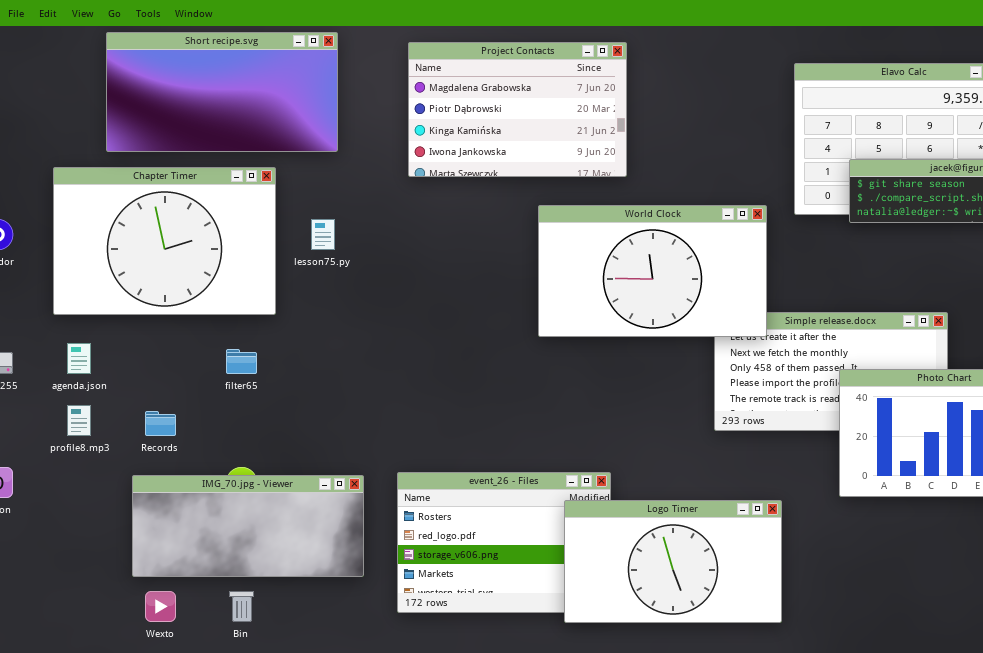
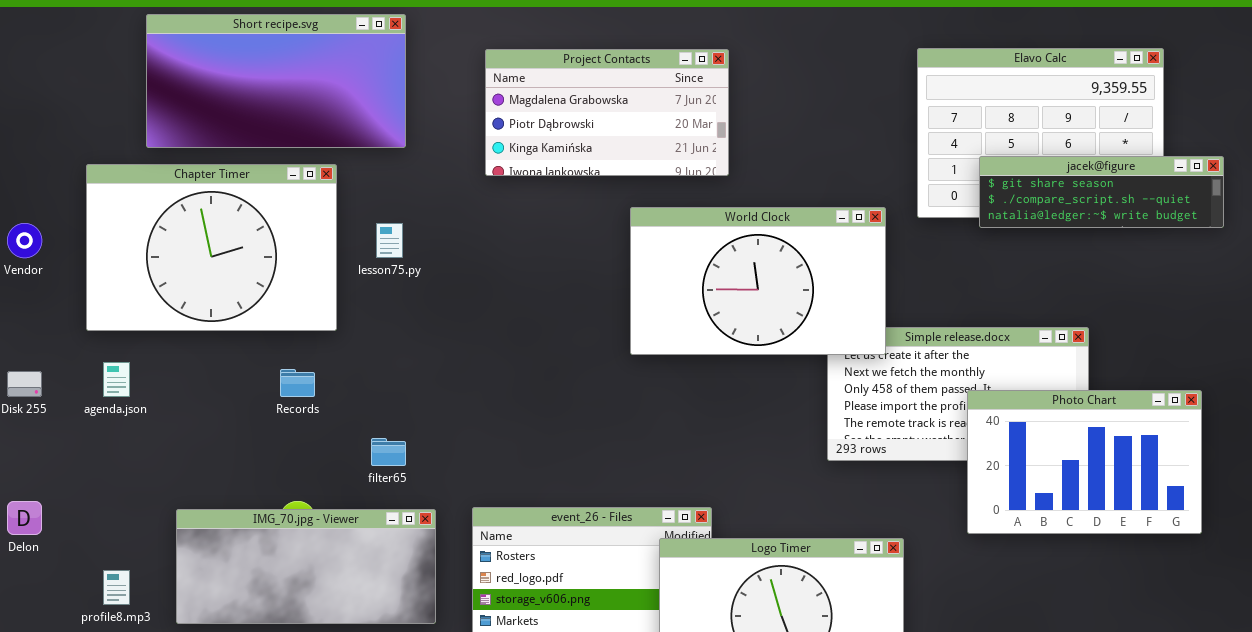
Project Contacts: [408,42,627,177] -> [485,49,729,176], resized
filter65: [226,349,257,374] -> [371,438,406,466], moved
profile8.mp3: [67,405,91,436] -> [103,570,130,605], moved
Records: [145,411,176,436] -> [280,369,315,397], moved

